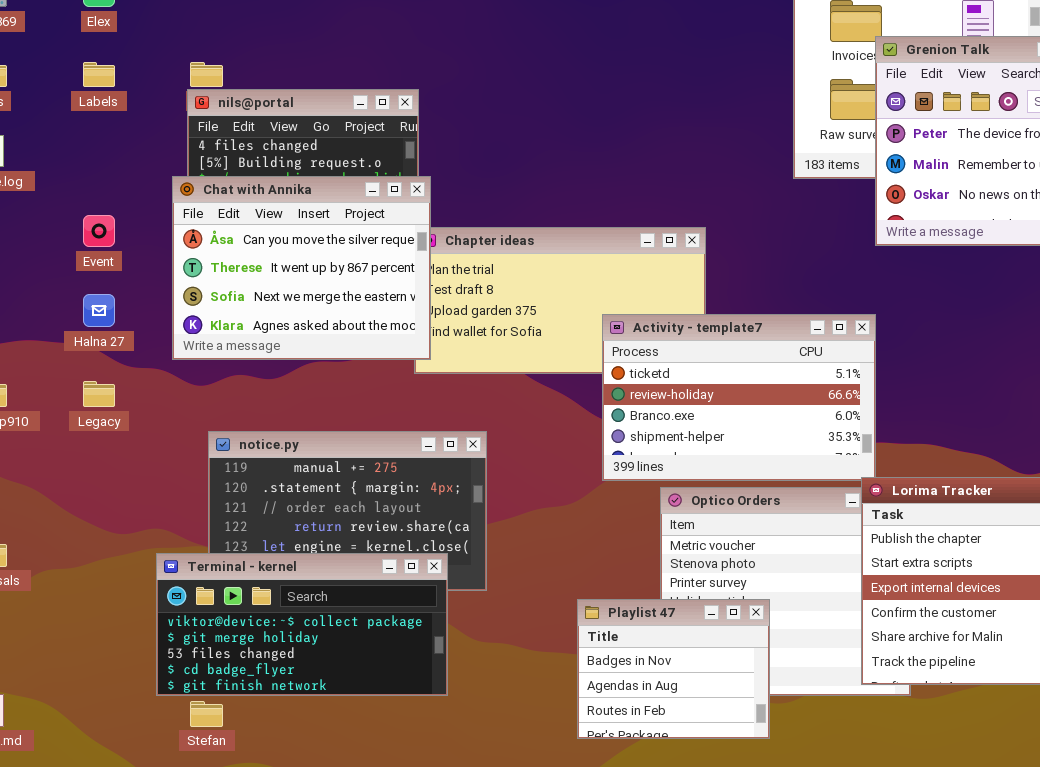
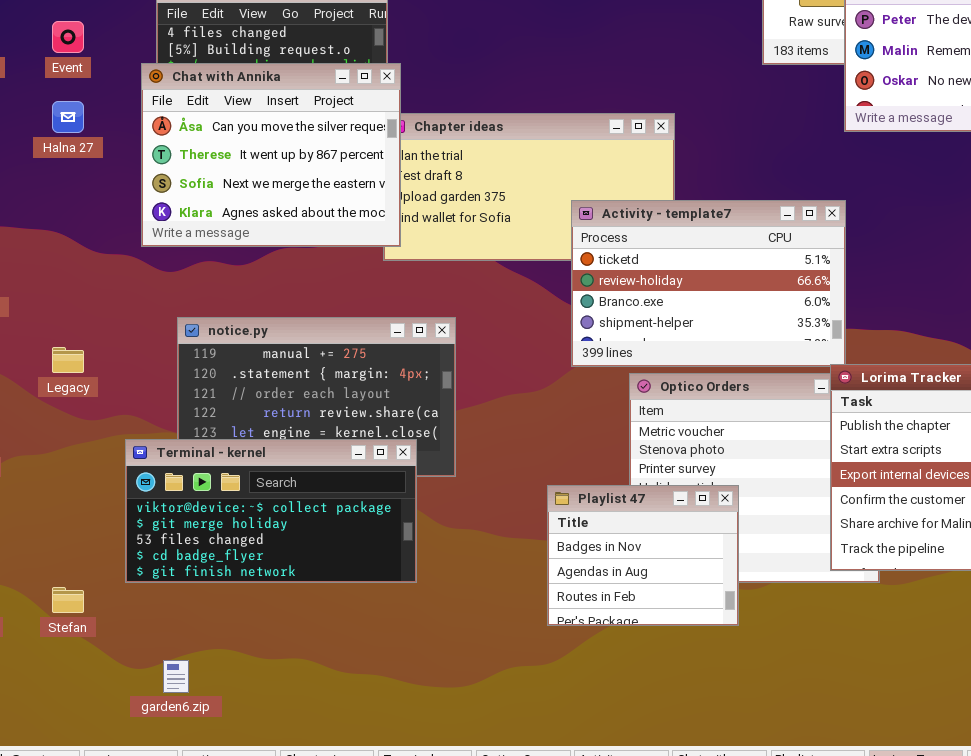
Event: [83,215,115,247] -> [52,21,84,53], moved
Halna 27: [83,294,115,327] -> [52,101,84,133], moved
Legacy: [83,381,115,407] -> [52,347,84,373], moved
Stefan: [190,701,223,727] -> [52,587,84,613], moved

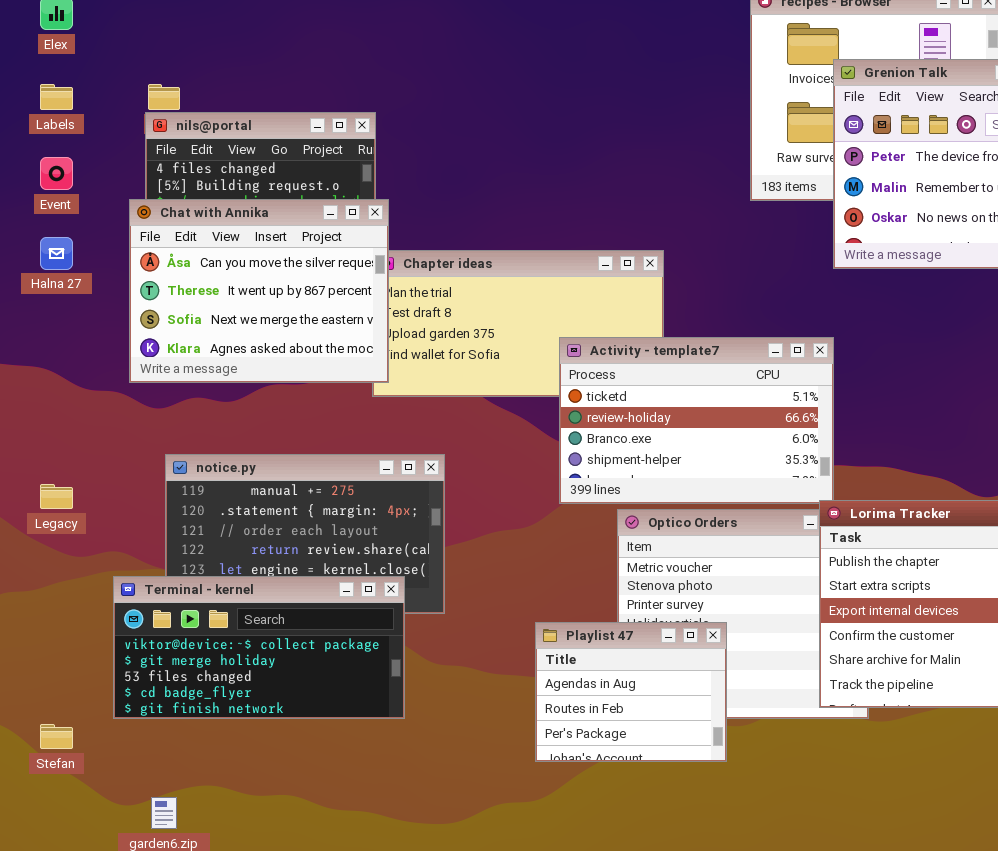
Playlist 47: [547,485,739,626] -> [535,622,727,762], scrolled down 1 row

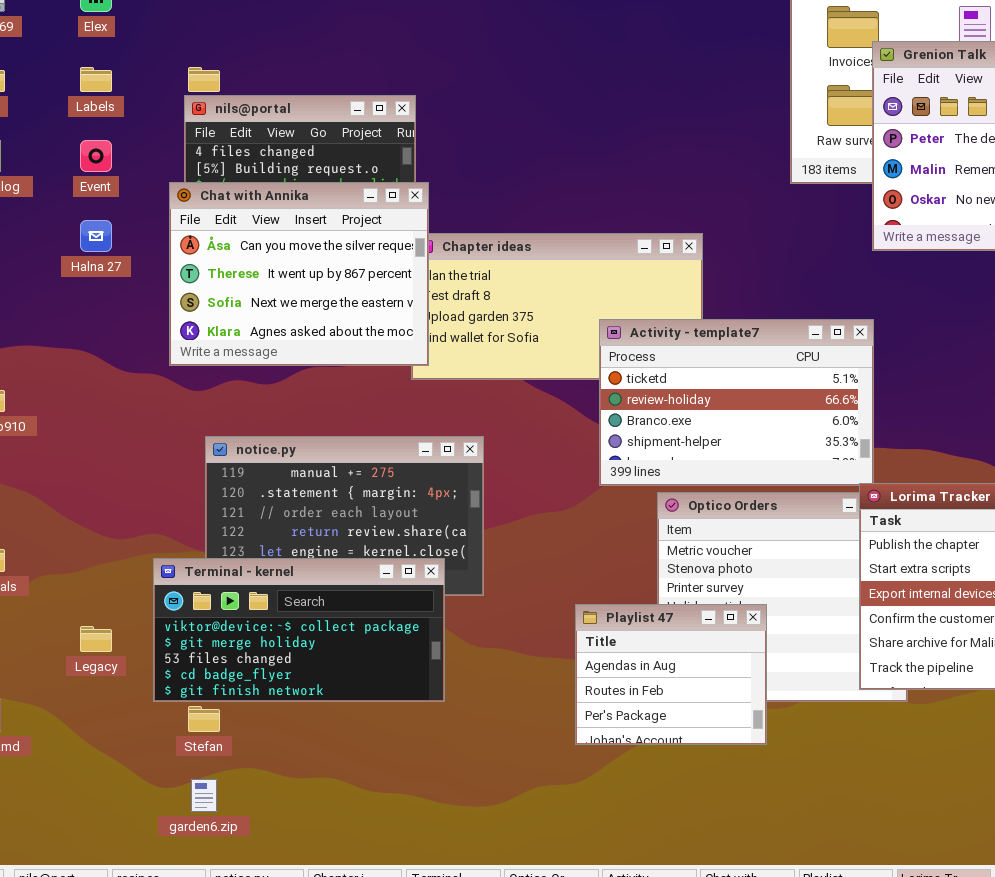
Legacy: [40,484,73,509] -> [80,626,112,652], moved
Stefan: [40,724,73,749] -> [188,706,220,732], moved

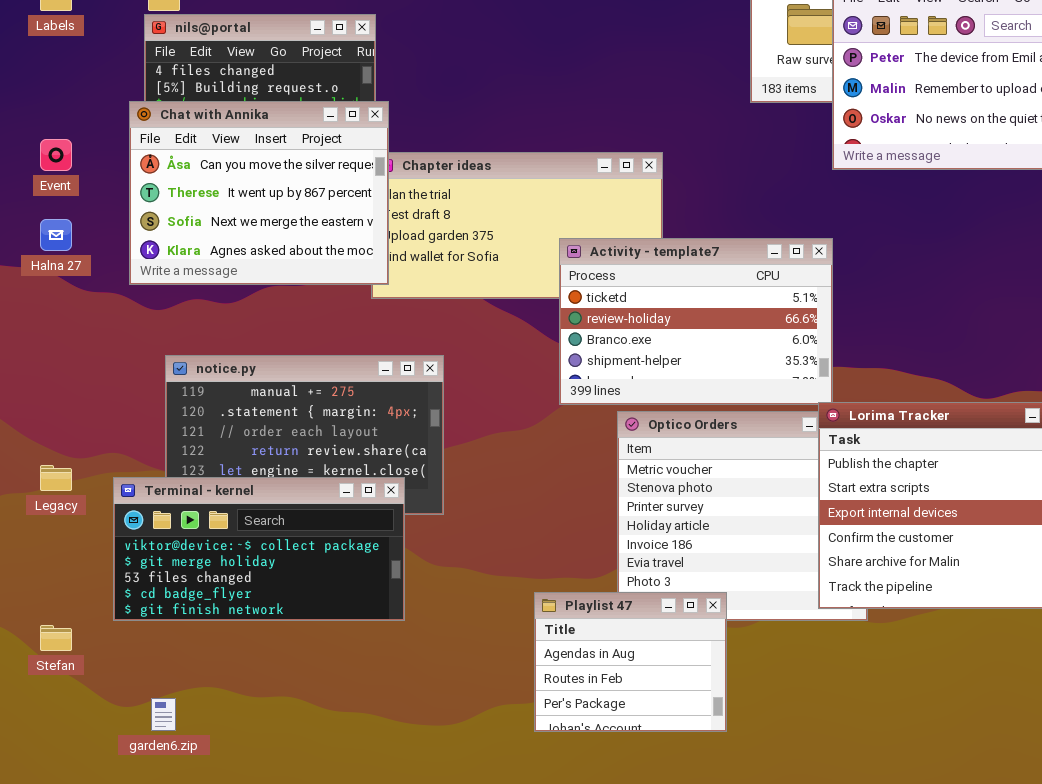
Event: [80,140,112,172] -> [40,139,72,171], moved
Halna 27: [80,220,112,252] -> [40,219,72,251], moved
Playlist 47: [575,604,767,745] -> [534,592,727,732], moved
Legacy: [80,626,112,652] -> [40,465,72,491], moved
Stefan: [188,706,220,732] -> [40,625,72,651], moved

